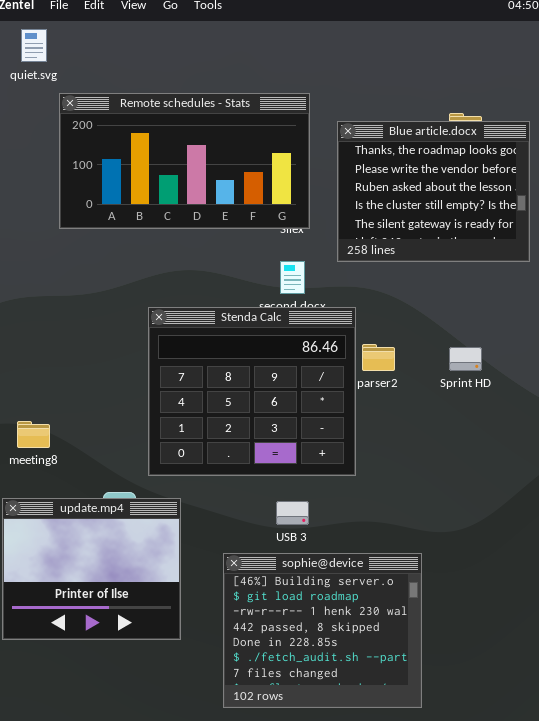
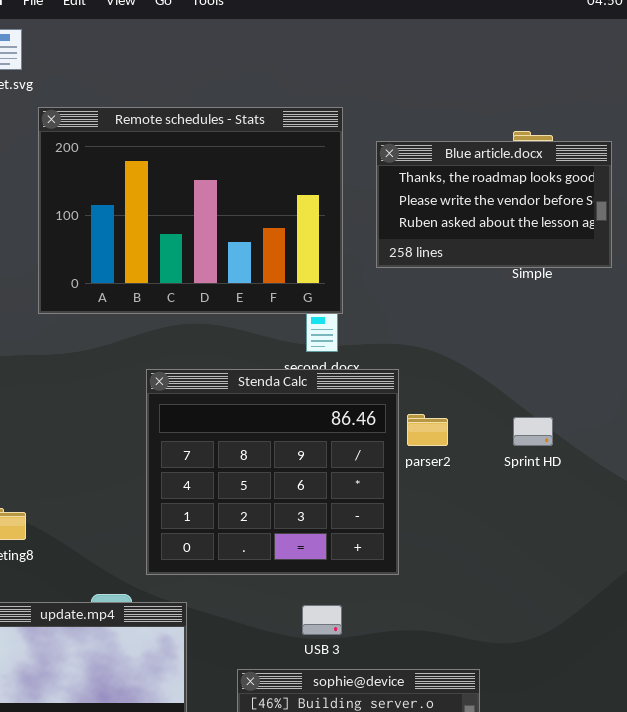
Remote schedules - Stats: [59,93,310,229] -> [38,107,343,314], resized
Blue article.docx: [337,121,530,262] -> [376,141,612,268], resized

